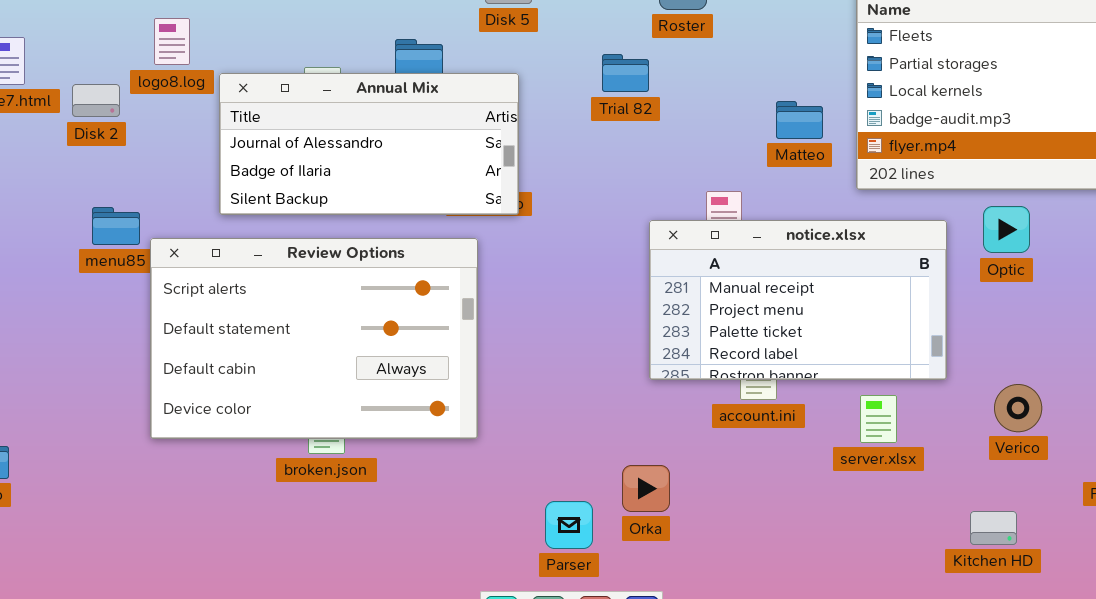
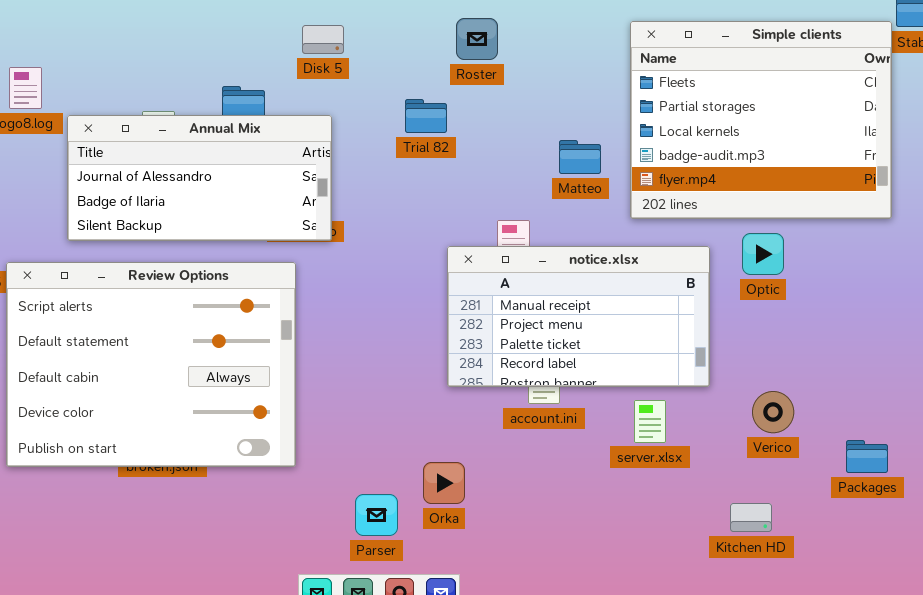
Review Options: [150,238,478,439] -> [6,262,296,467], resized

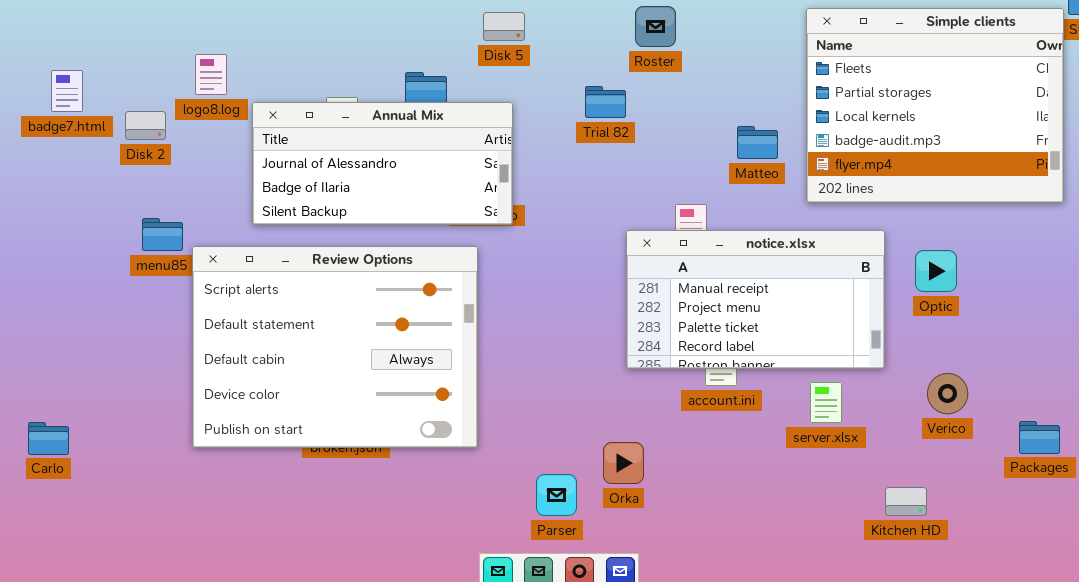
Optic: [742,233,784,275] -> [915,250,957,292], moved
Kitchen HD: [730,503,772,532] -> [885,487,927,516], moved

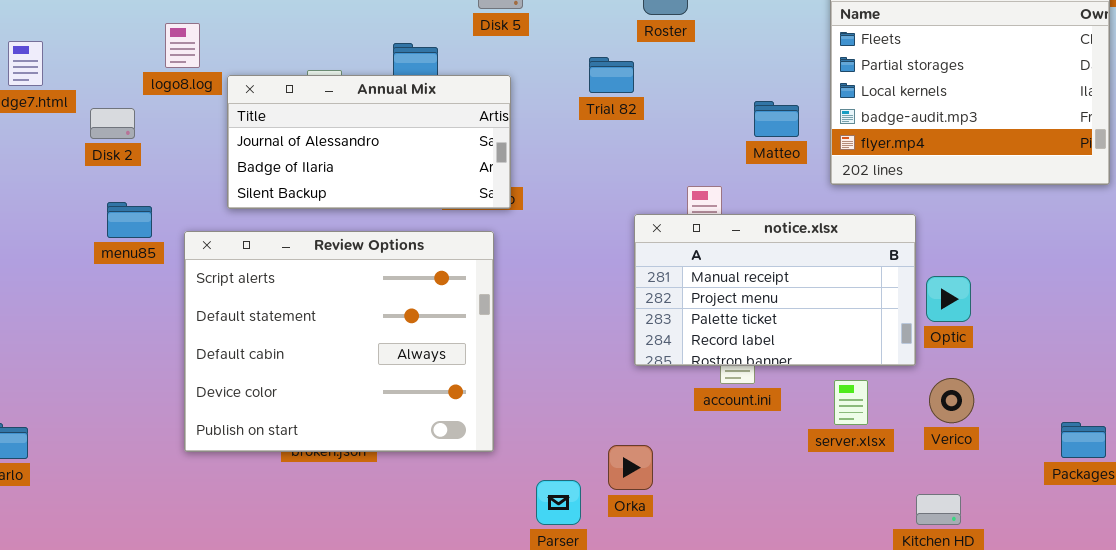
Disk 2: [125,111,166,140] -> [90,108,135,139], moved
Review Options: [192,246,478,448] -> [184,231,494,452], moved
Optic: [915,250,957,292] -> [926,276,971,322], moved
Verico: [927,373,968,414] -> [929,378,974,423], moved

